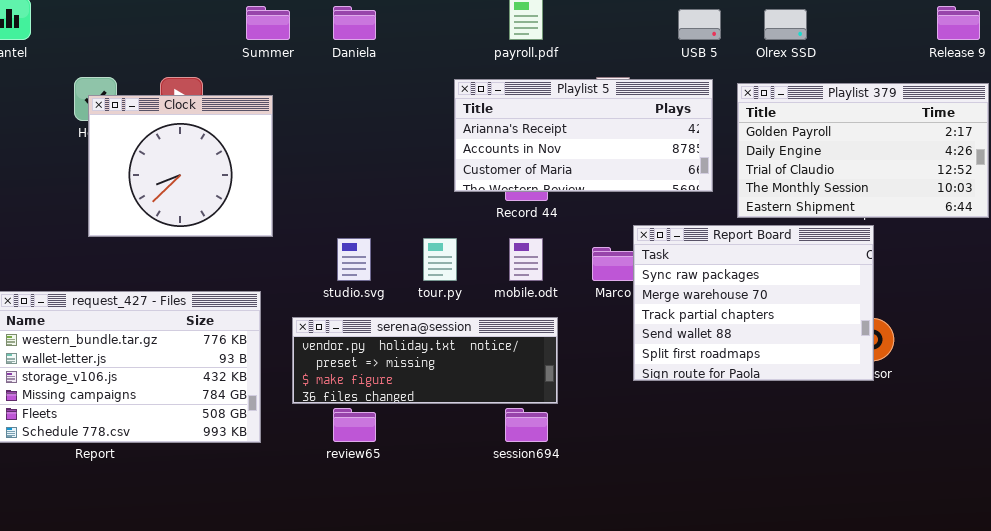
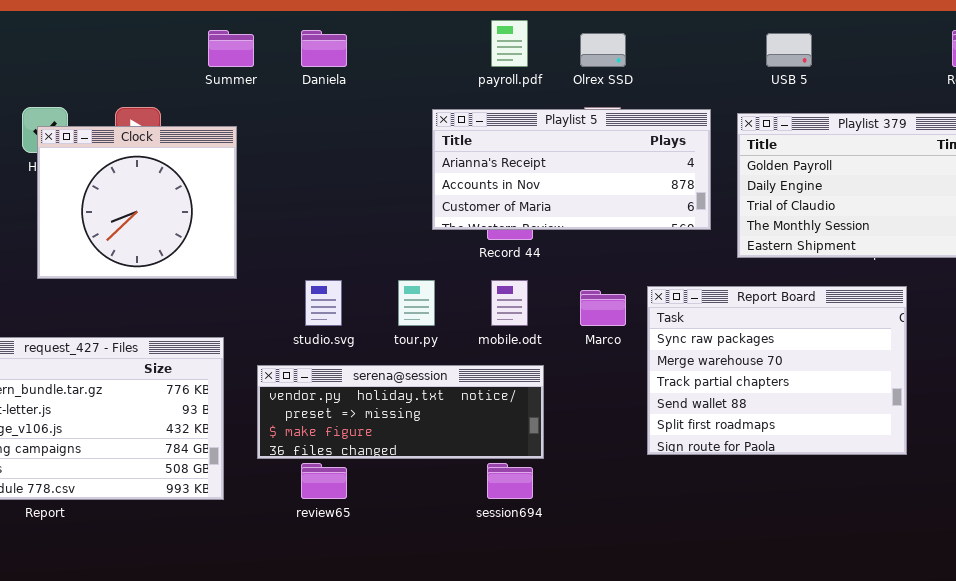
USB 5: [678,9,721,40] -> [766,33,812,67], moved
Olrex SSD: [764,9,807,40] -> [580,33,626,67], moved
Report Board: [633,225,874,381] -> [647,286,907,455], moved

